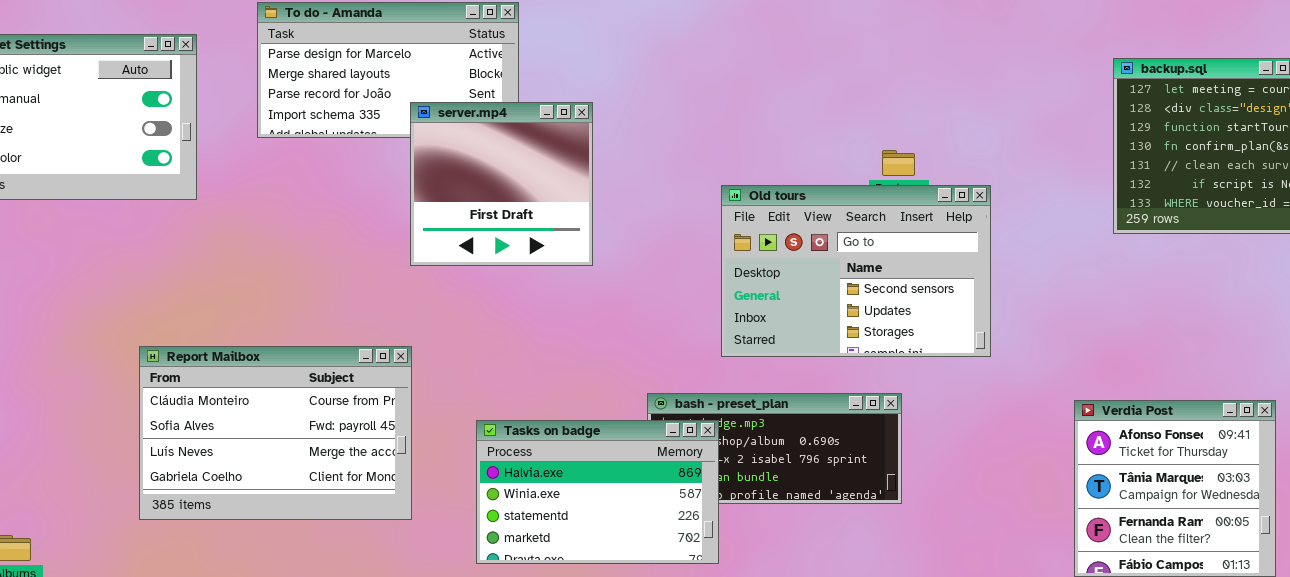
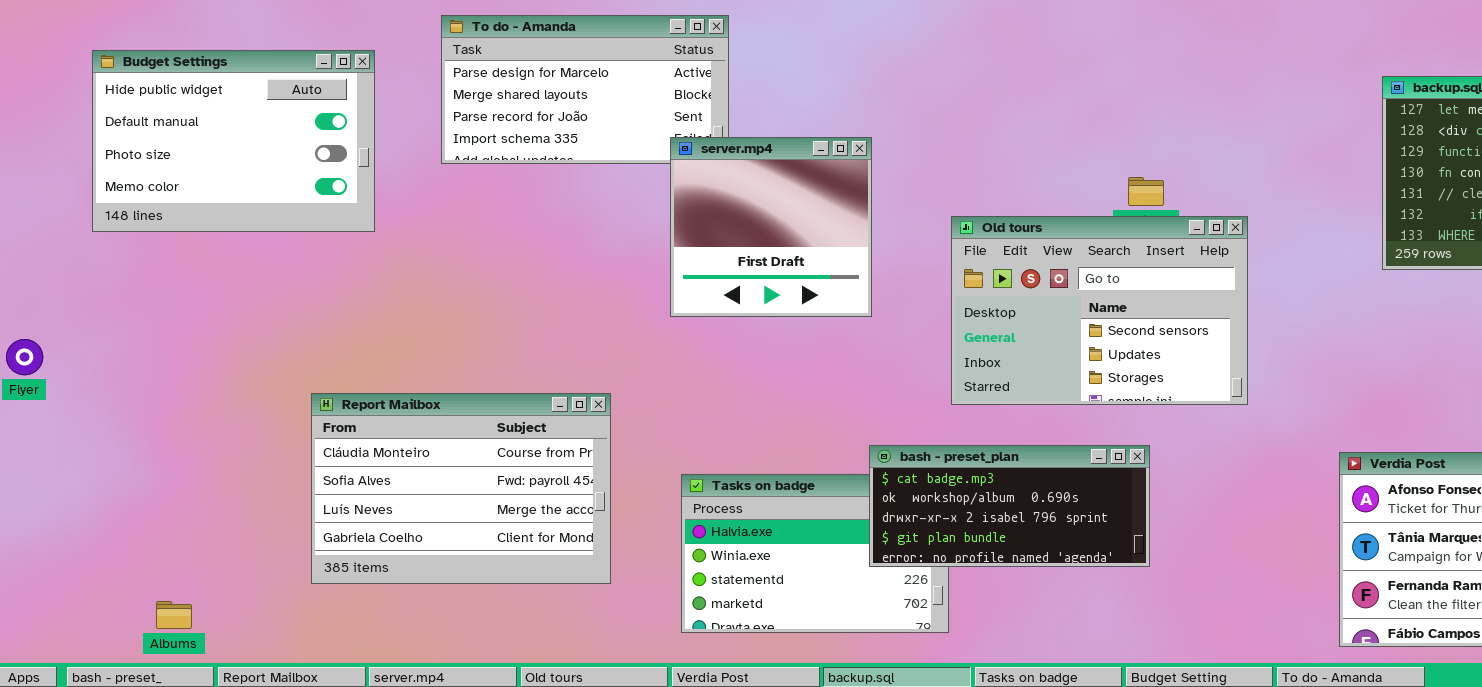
server.mp4: [410,102,593,266] -> [670,137,872,317], moved
bash - preset_plan: [647,393,902,504] -> [869,445,1150,567], raised

